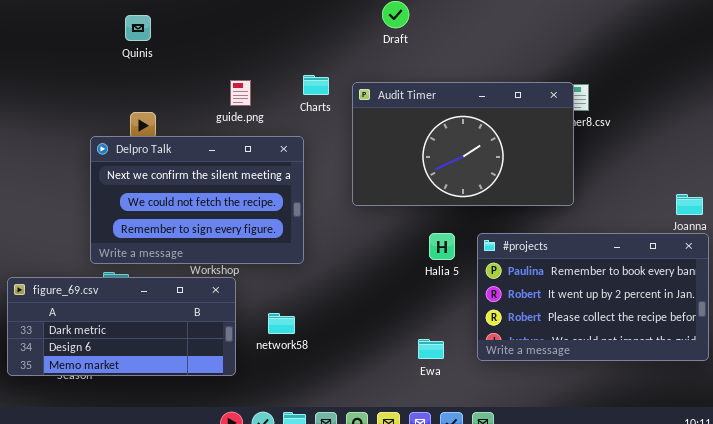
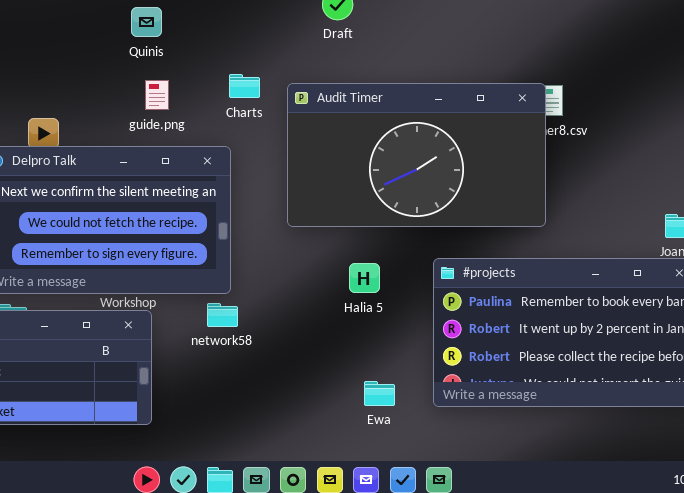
Quinis: [125,15,151,41] -> [131,7,162,37], moved
Halia 5: [429,233,455,260] -> [349,263,380,293], moved
network58: [268,313,295,334] -> [207,303,238,327], moved

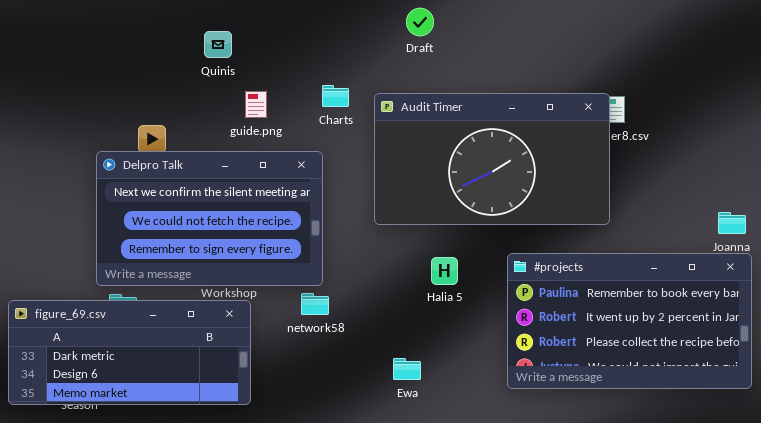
Quinis: [131,7,162,37] -> [204,31,232,58], moved
Ewa: [364,381,395,406] -> [393,358,421,380], moved

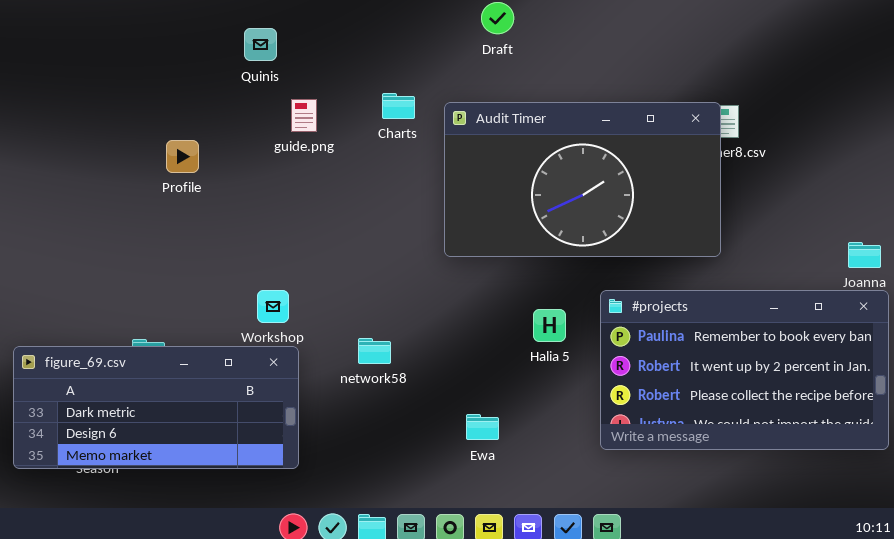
Delpro Talk: [96,151,323,286] -> none, closed
Halia 5: [431,257,458,285] -> [533,309,566,342], moved

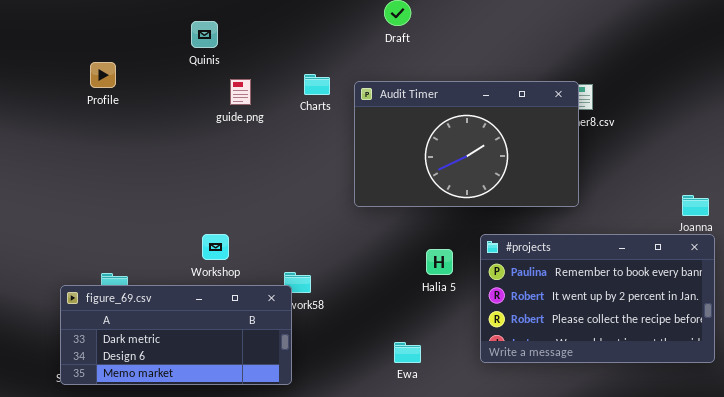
Profile: [166,140,199,173] -> [90,62,116,88], moved
figure_69.csv: [13,346,299,469] -> [60,285,292,385], moved
Ewa: [466,414,499,440] -> [394,342,421,363], moved

